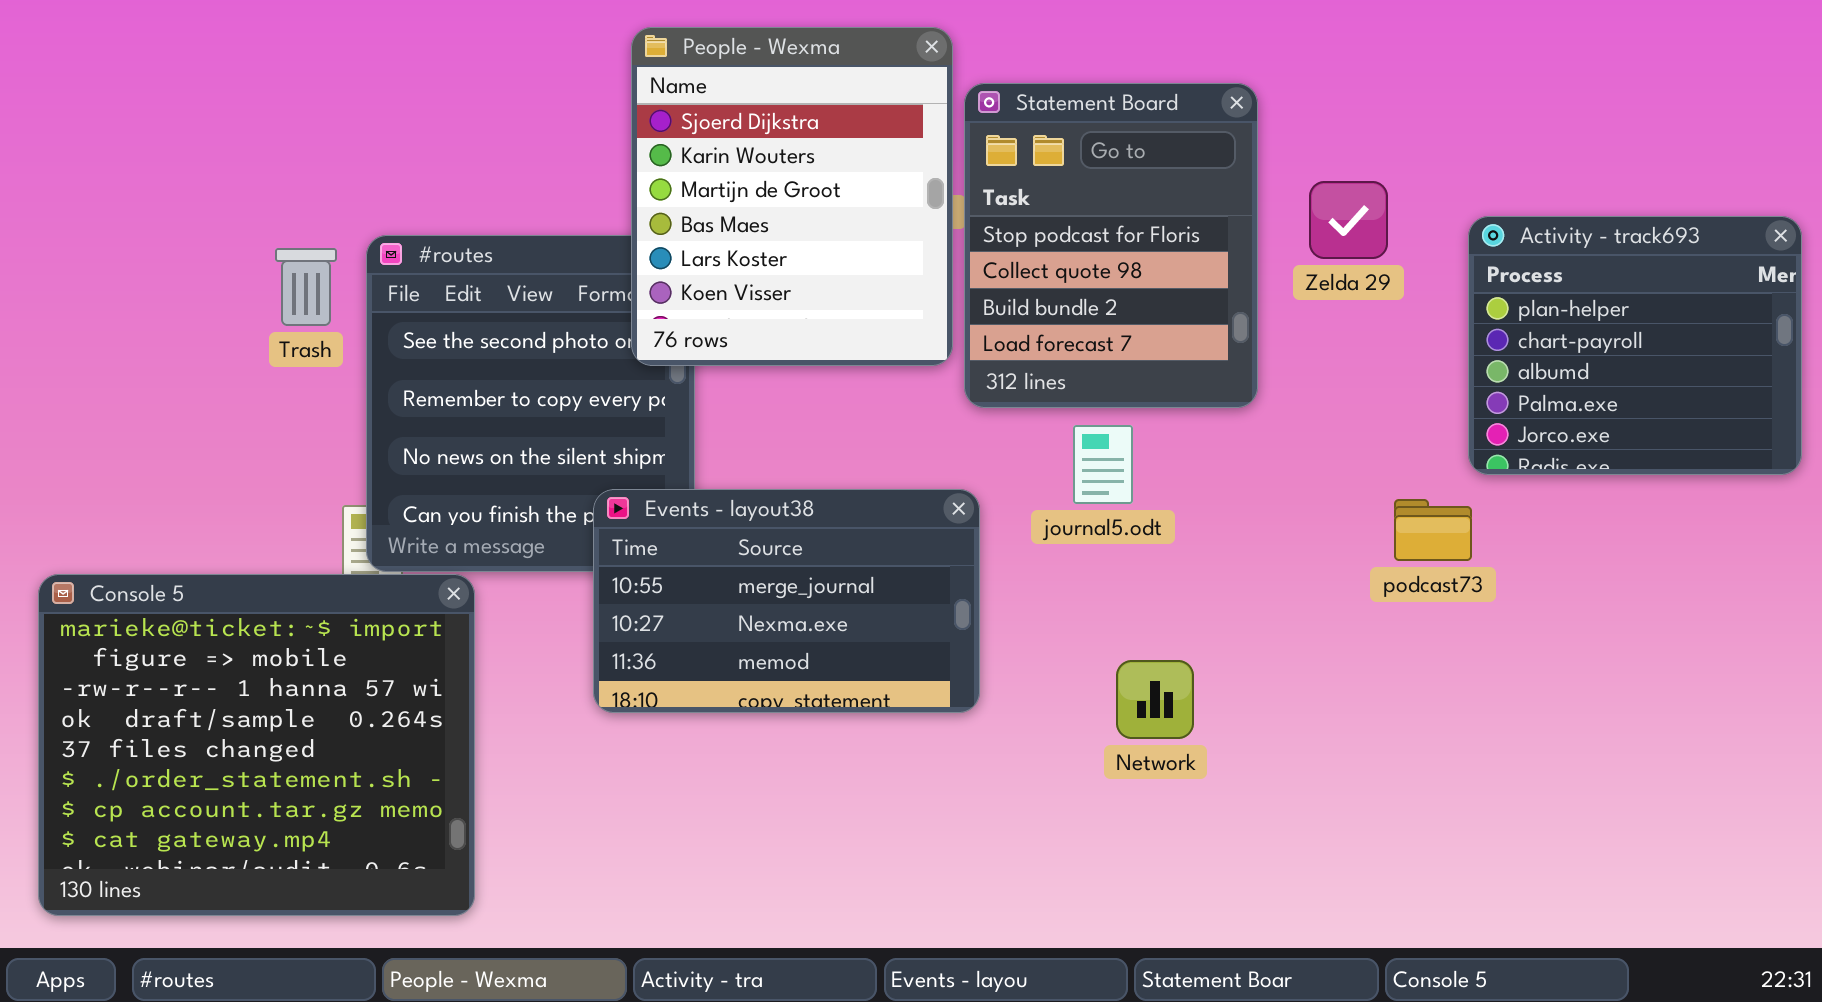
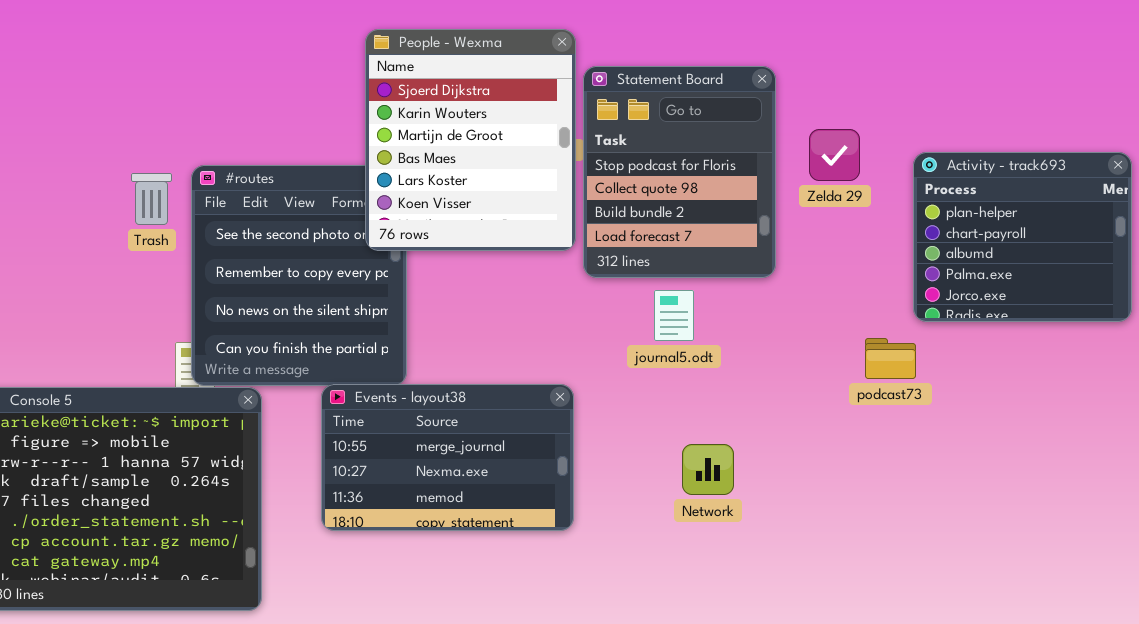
Events - layout38: [593,489,980,713] -> [321,384,574,531], moved

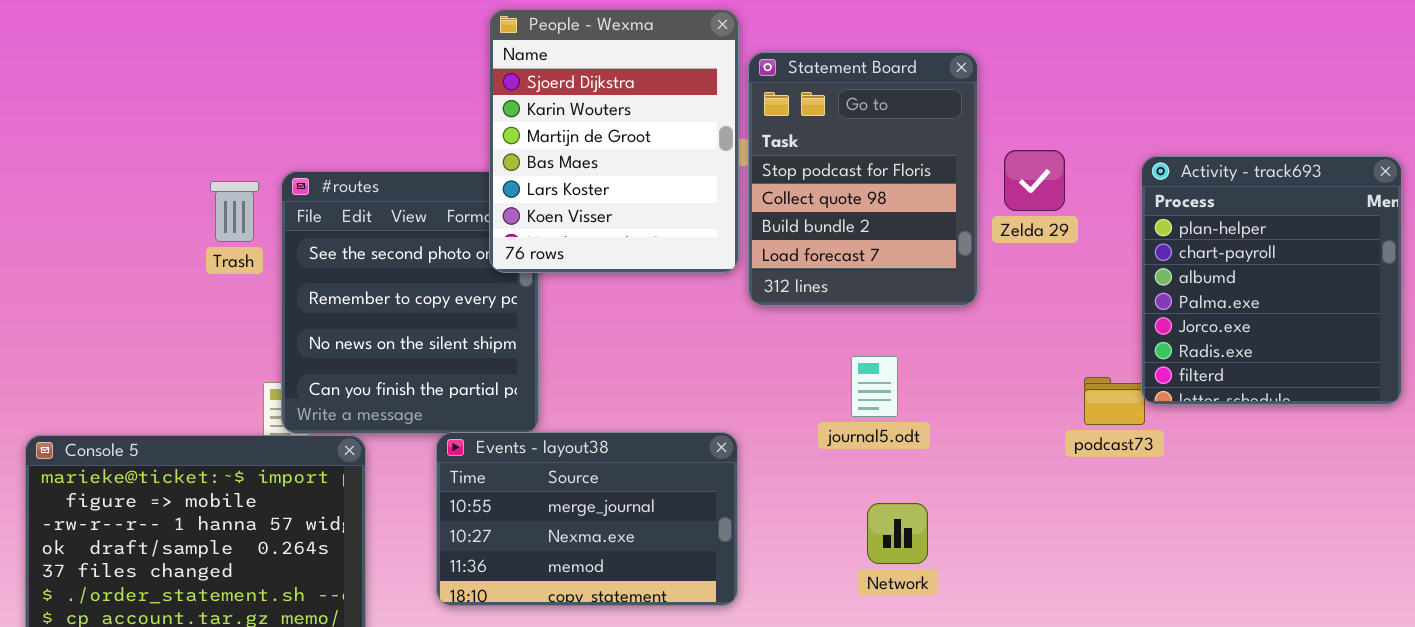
Zelda 29: [809,129,860,181] -> [1004,150,1065,211], moved
Activity - track693: [913,152,1132,322] -> [1141,156,1402,405], resized
journal5.odt: [654,290,694,341] -> [851,356,898,417], moved

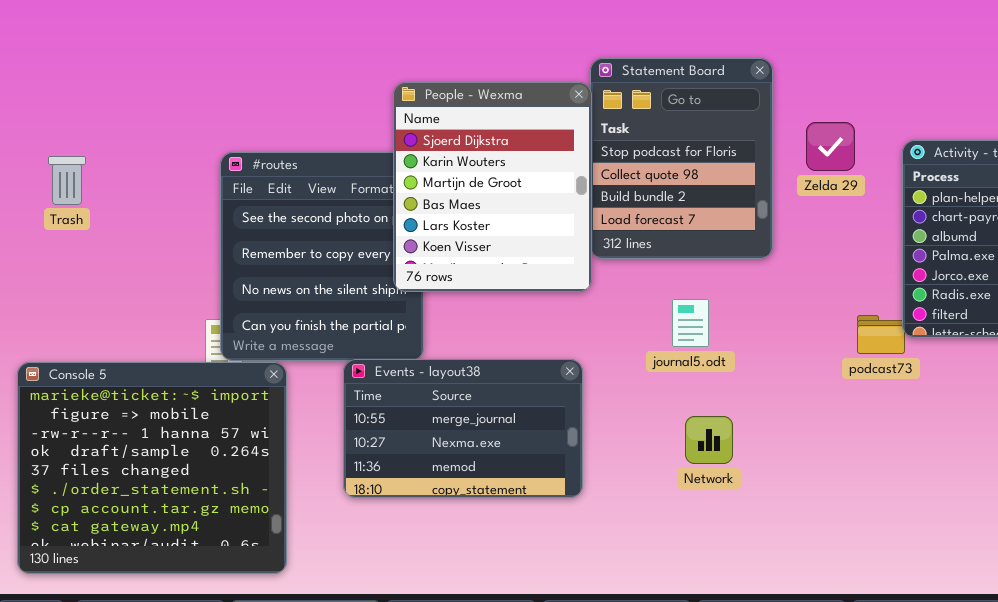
People - Wexma: [489,9,739,273] -> [393,82,592,292], moved
Zelda 29: [1004,150,1065,211] -> [806,122,855,171], moved
Trash: [210,181,259,242] -> [48,156,86,205], moved

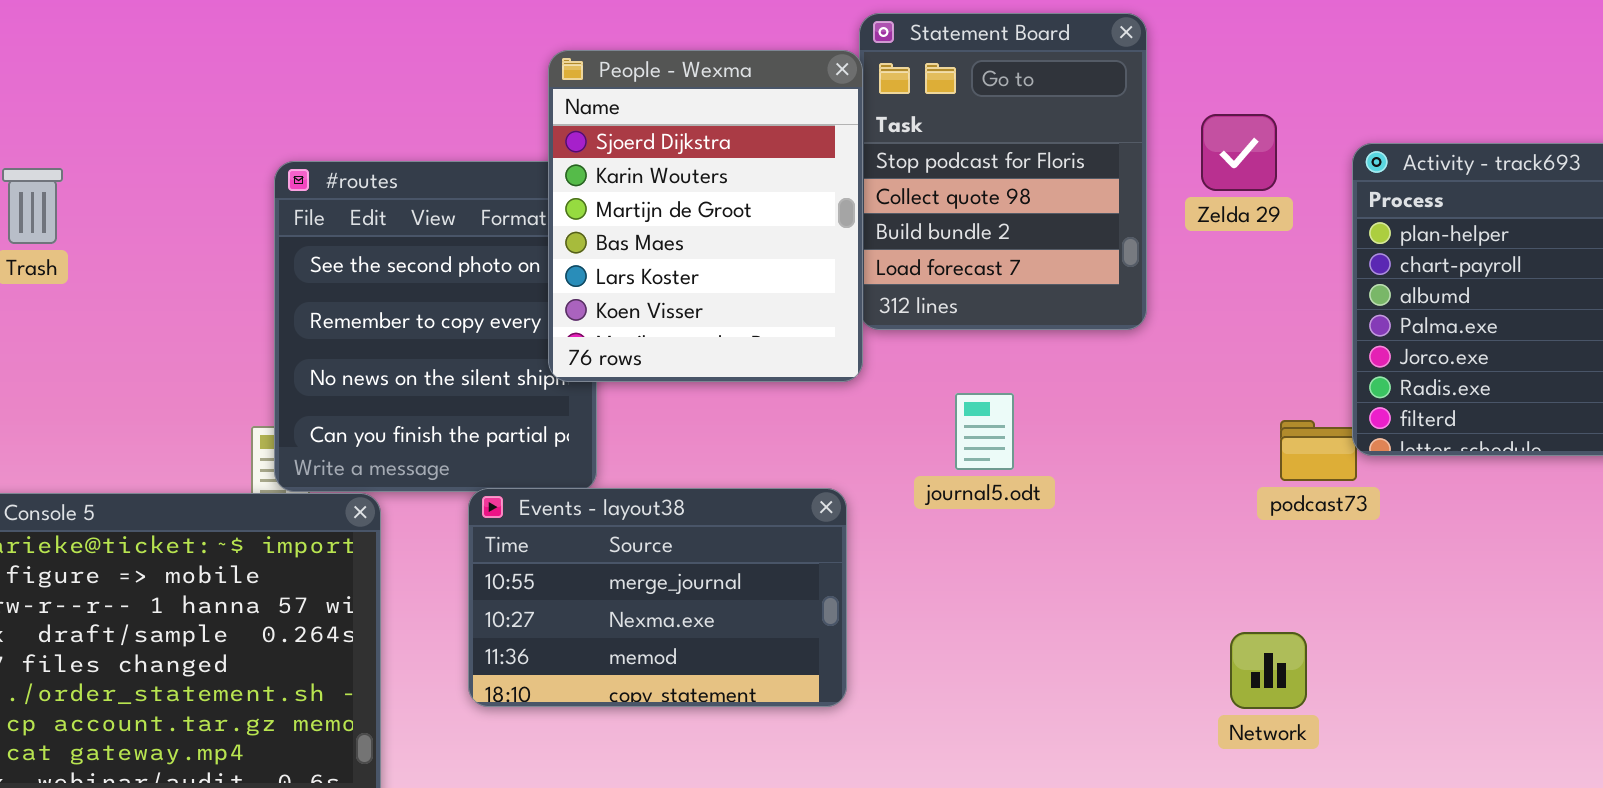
journal5.odt: [672,299,709,347] -> [955,393,1014,470], moved
Network: [685,416,733,464] -> [1230,632,1307,709], moved

